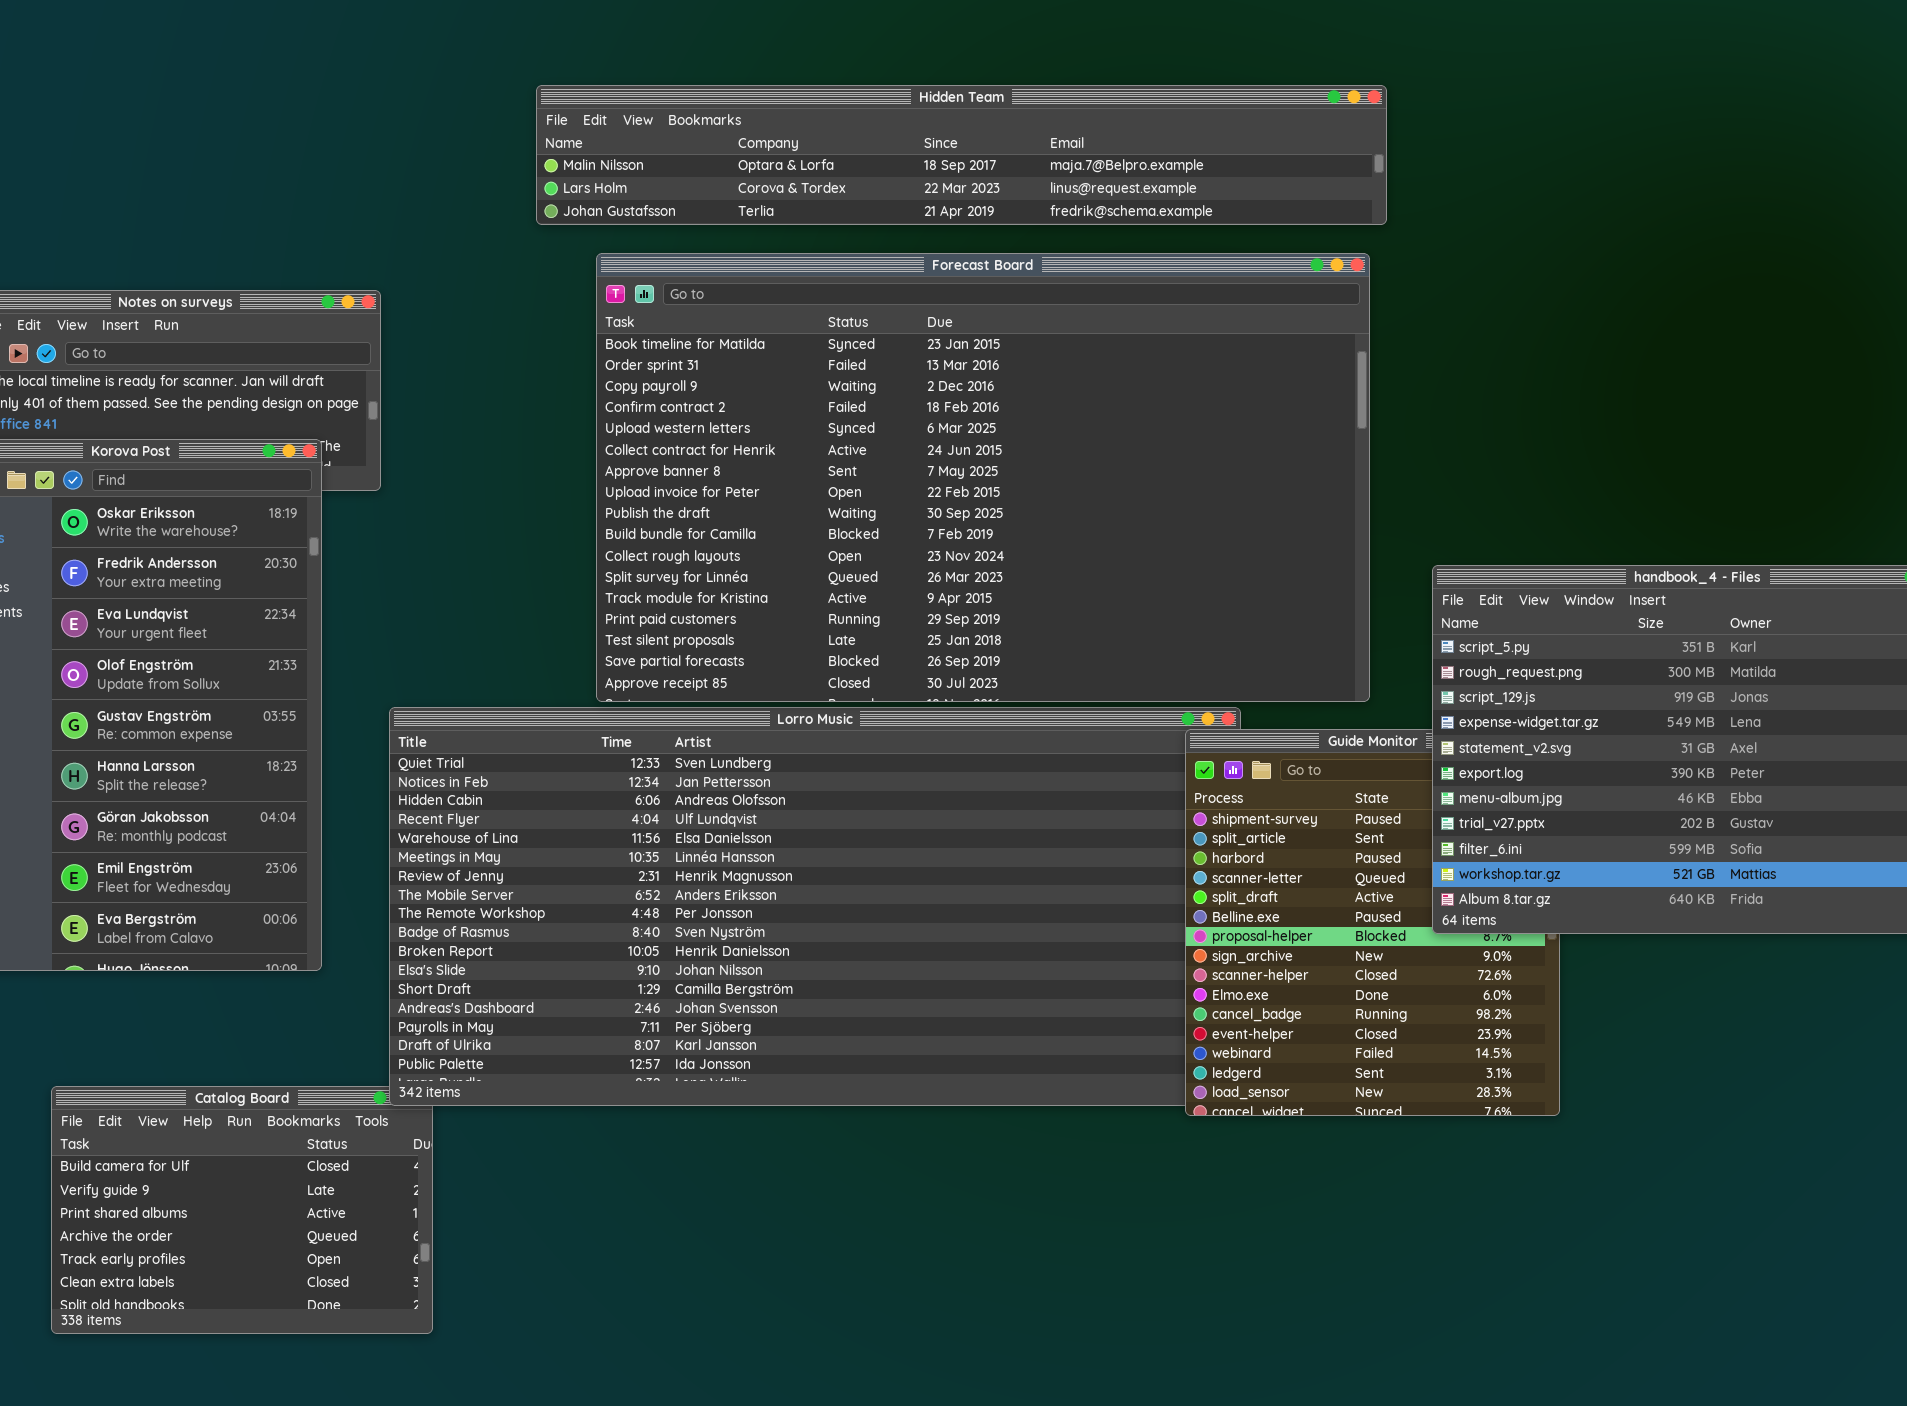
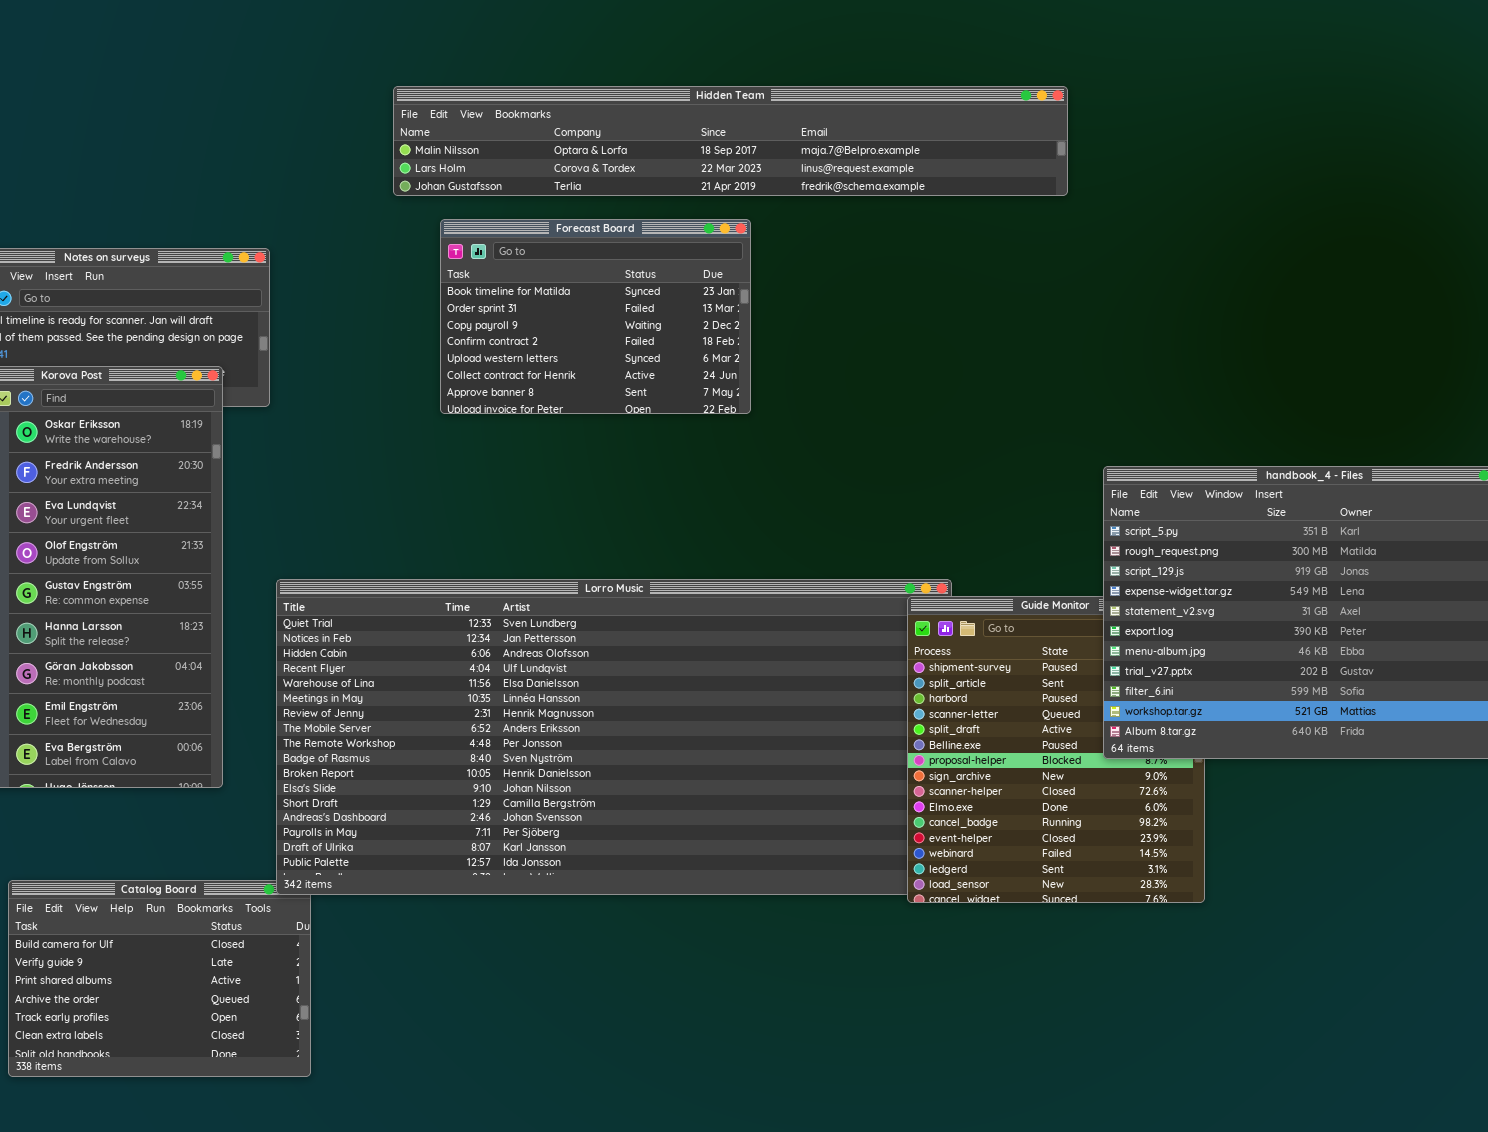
Forecast Board: [596,253,1370,702] -> [440,219,751,414], resized

